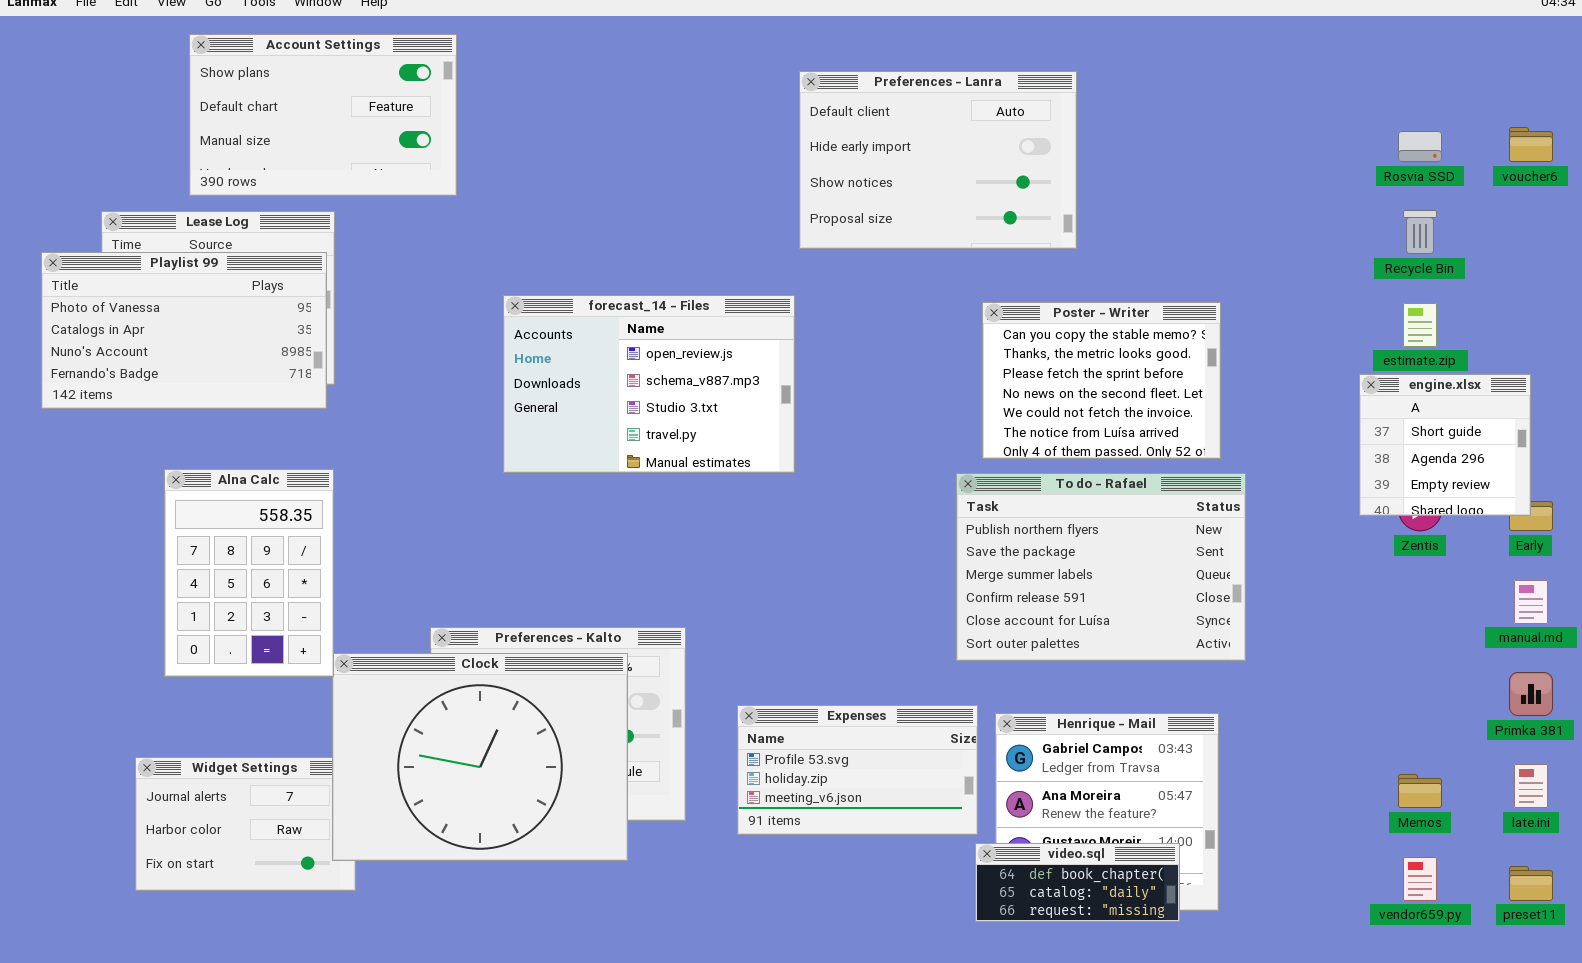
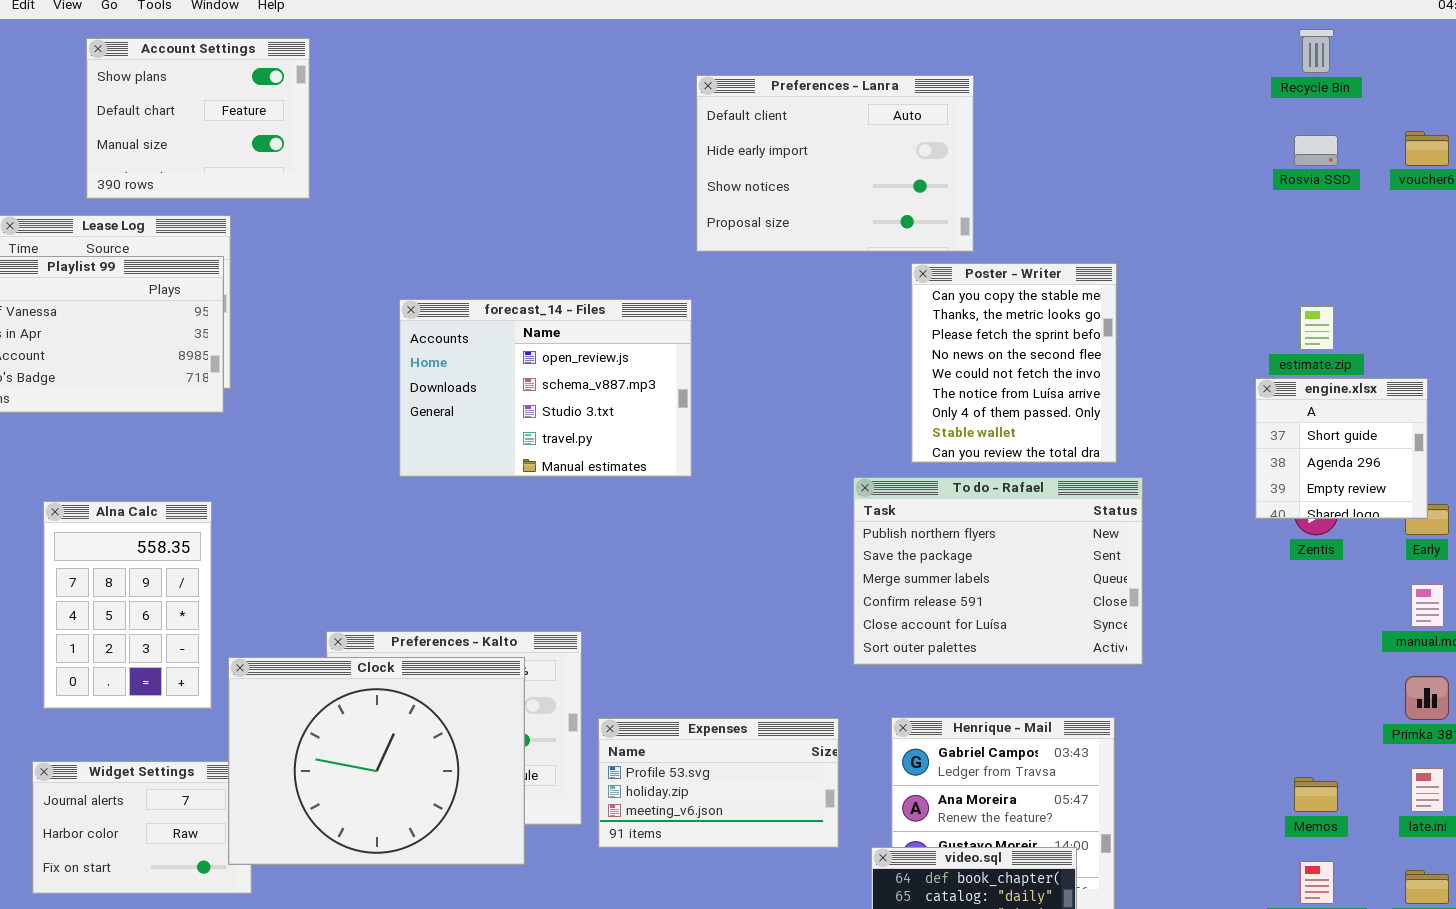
Account Settings: [189,34,457,196] -> [86,38,310,199], resized
Recycle Bin: [1403,210,1437,254] -> [1299,29,1334,73], moved
Poster - Writer: [982,302,1221,459] -> [911,263,1117,463], resized
Alna Calc: [164,469,334,677] -> [43,501,212,709], moved
Expenses: [737,705,978,835] -> [598,718,839,848], moved

